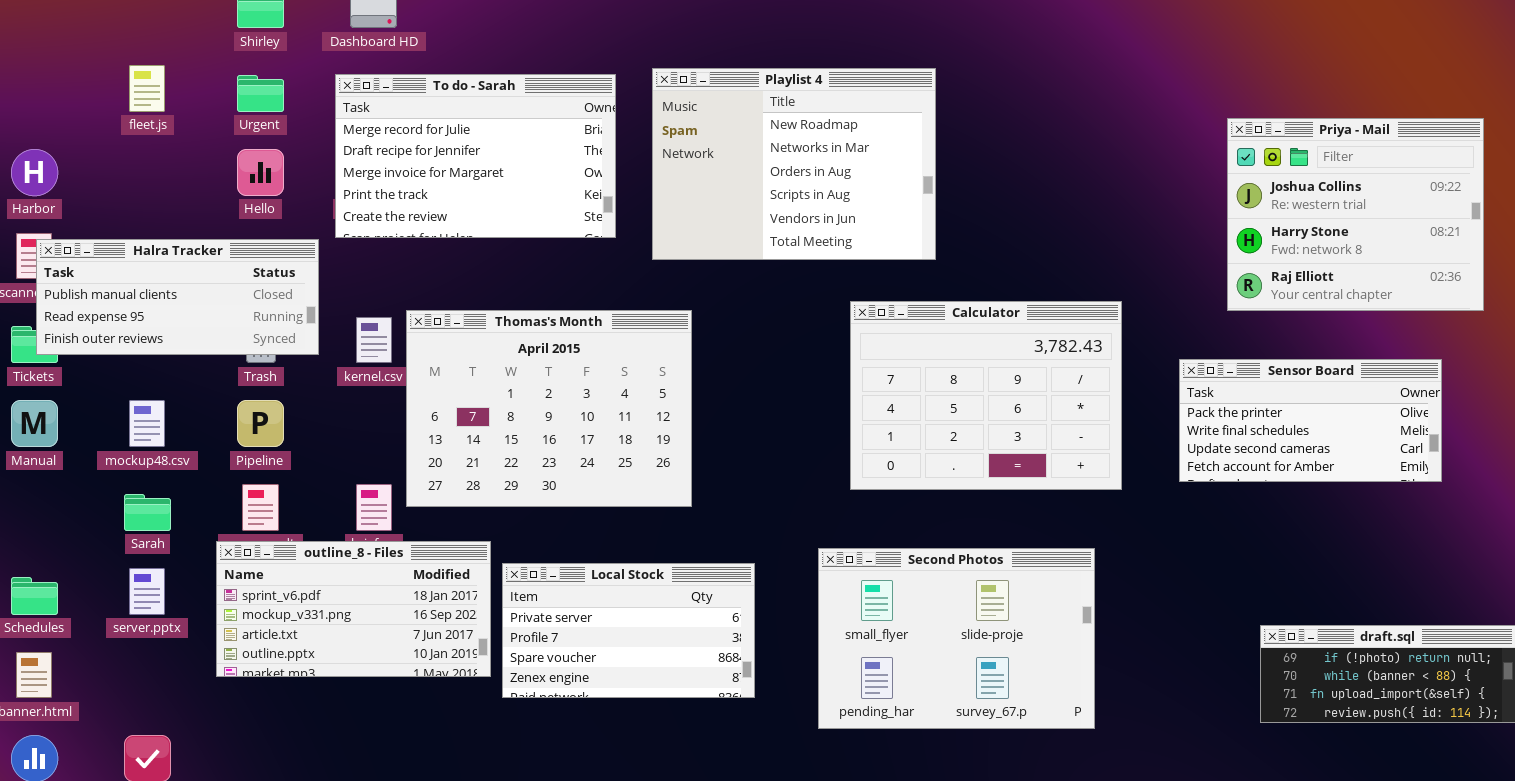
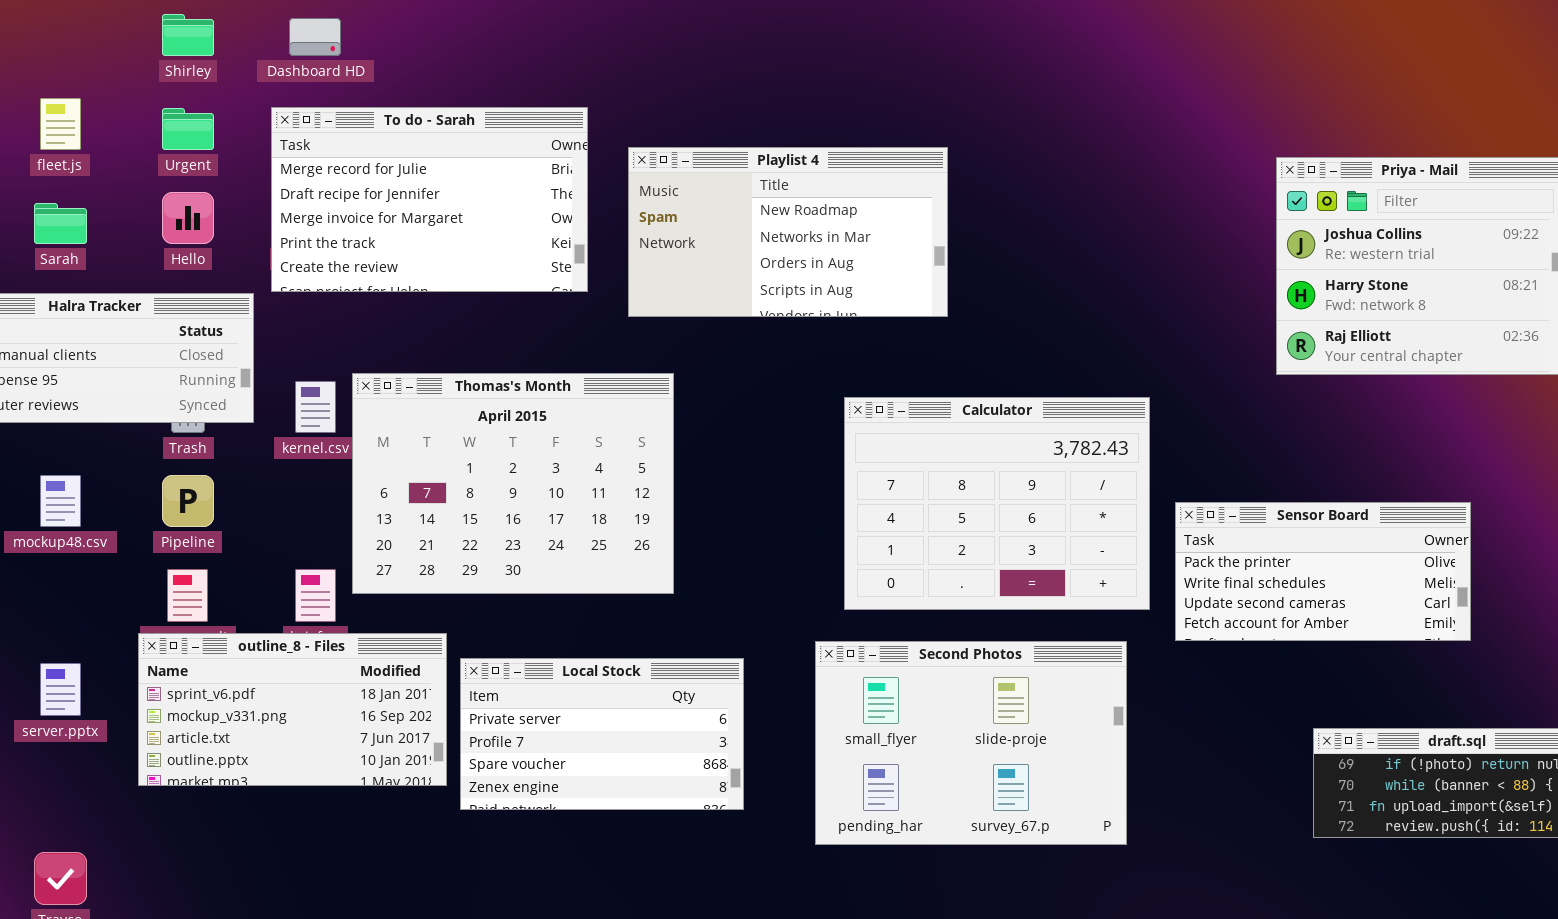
Playlist 4: [652,68,936,260] -> [628,147,948,317], resized
Calculator: [850,301,1122,490] -> [844,397,1150,610], moved
Sensor Board: [1179,359,1442,482] -> [1175,502,1471,641], moved
Sarah: [124,494,171,531] -> [34,203,87,244], moved

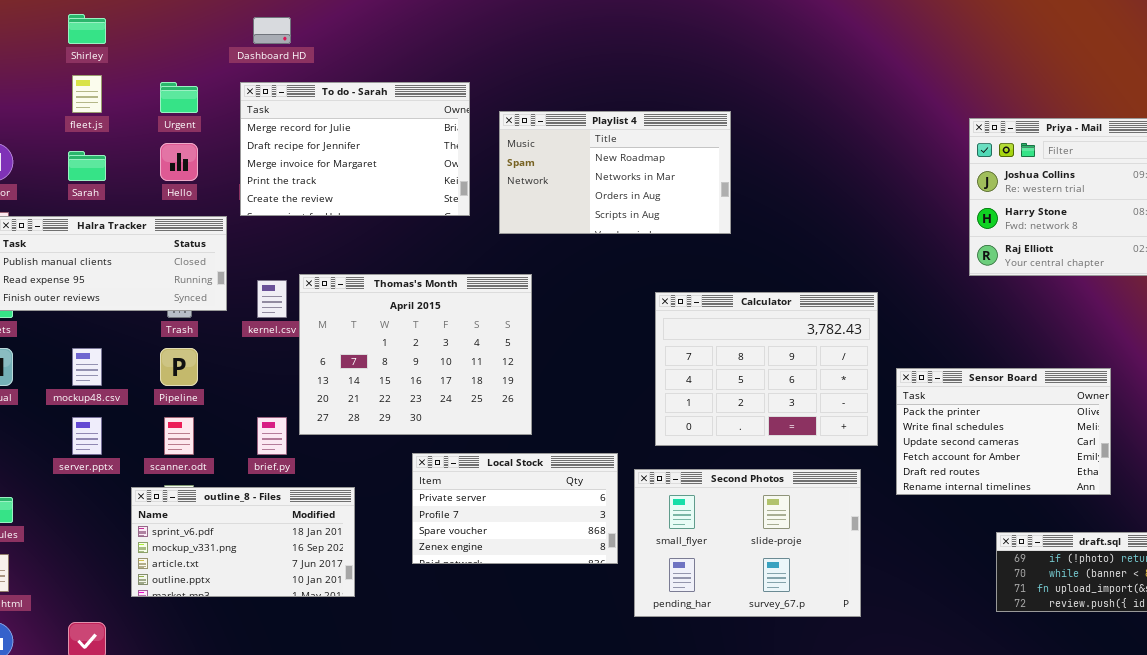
Shirley: [162,14,214,56] -> [68,14,106,44], moved
Sensor Board: [1175,502,1471,641] -> [896,368,1111,495], resized
outline_8 - Files: [138,633,447,786] -> [131,487,355,597], moved
Local Stock: [460,658,744,810] -> [412,453,618,564], moved
server.pptx: [40,663,81,716] -> [72,417,102,455], moved

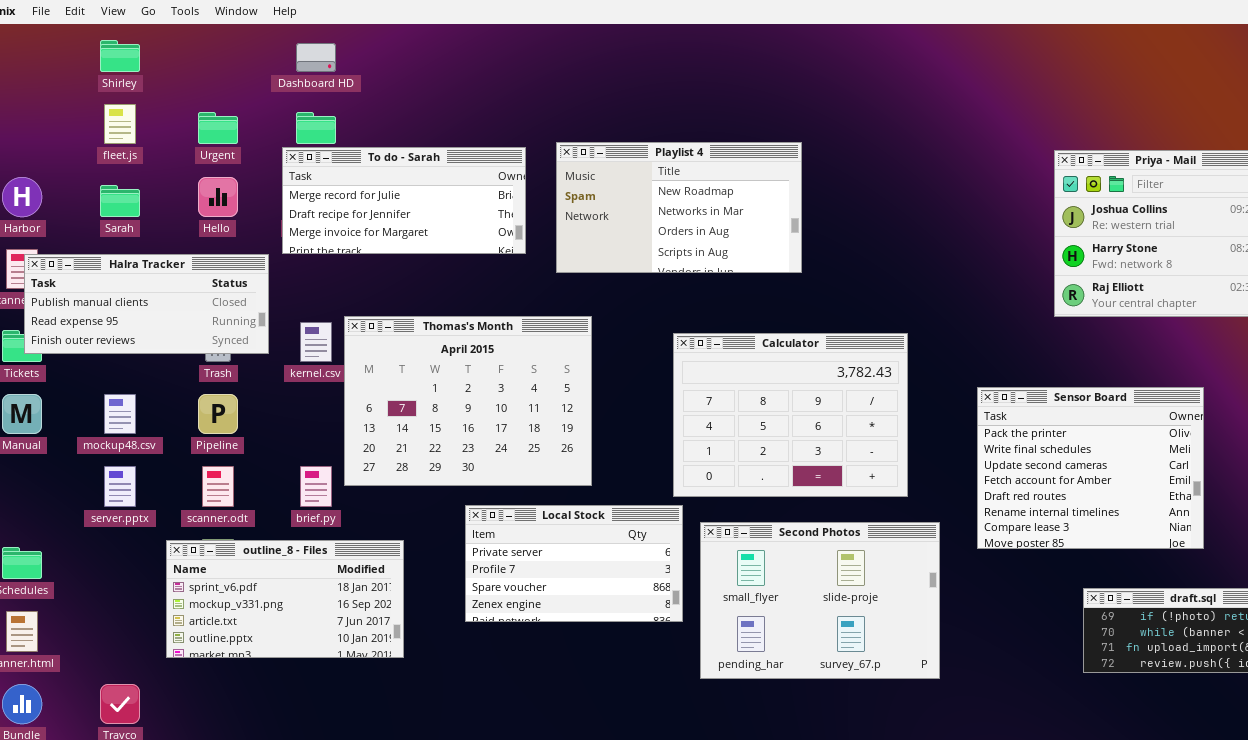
To do - Sarah: [240,82,470,216] -> [282,147,526,254], resized
Calculator: [655,292,878,446] -> [673,333,908,497], moved
Sensor Board: [896,368,1111,495] -> [977,387,1204,549], resized

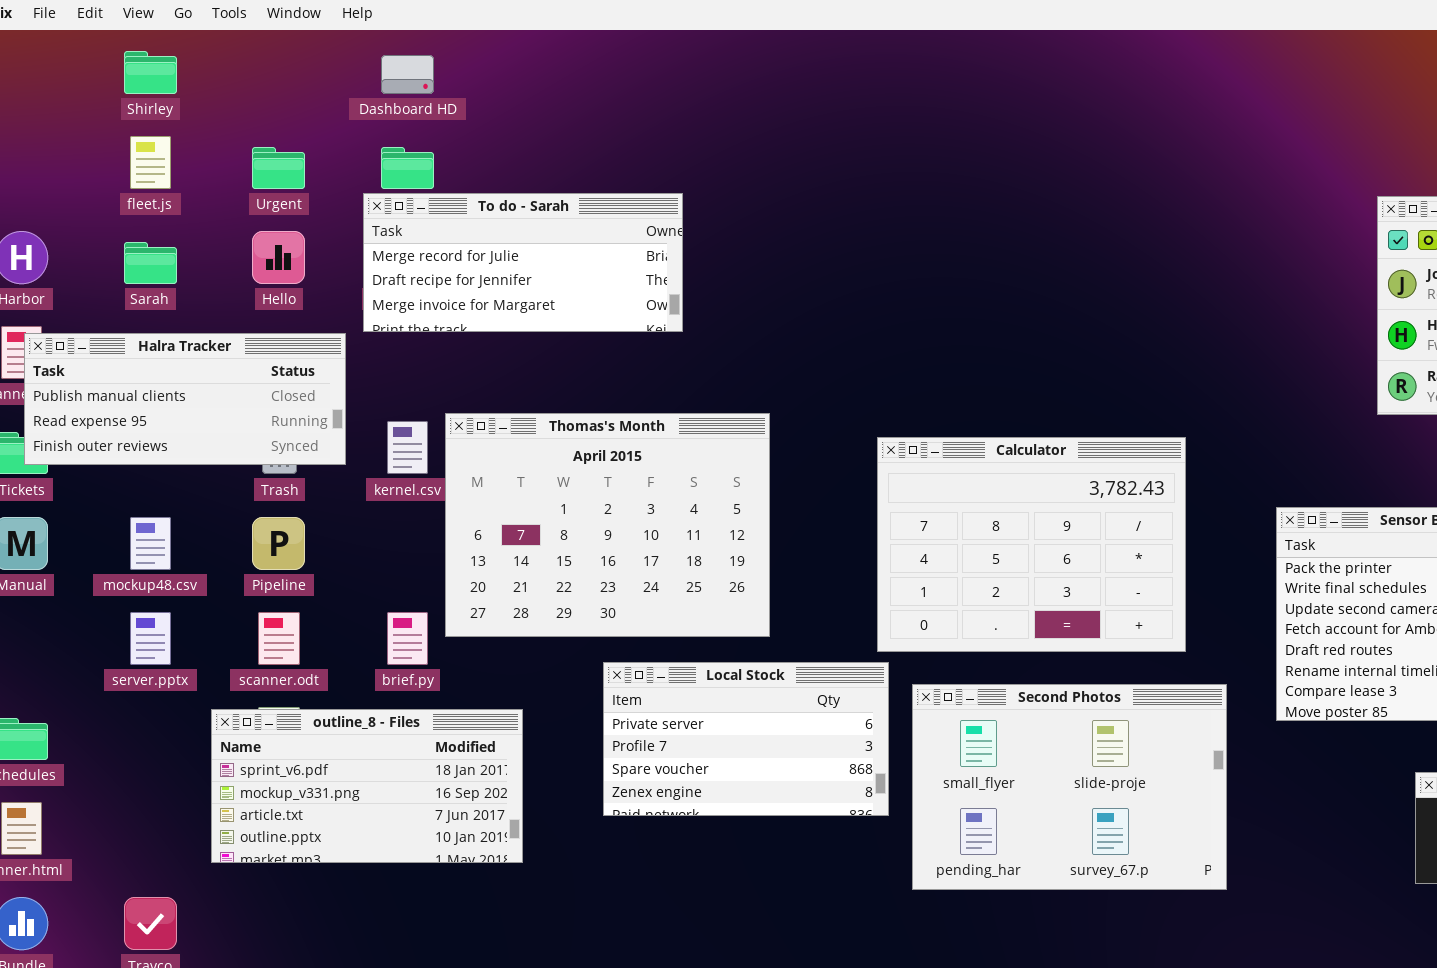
Playlist 4: [556,142,802,273] -> none, closed

